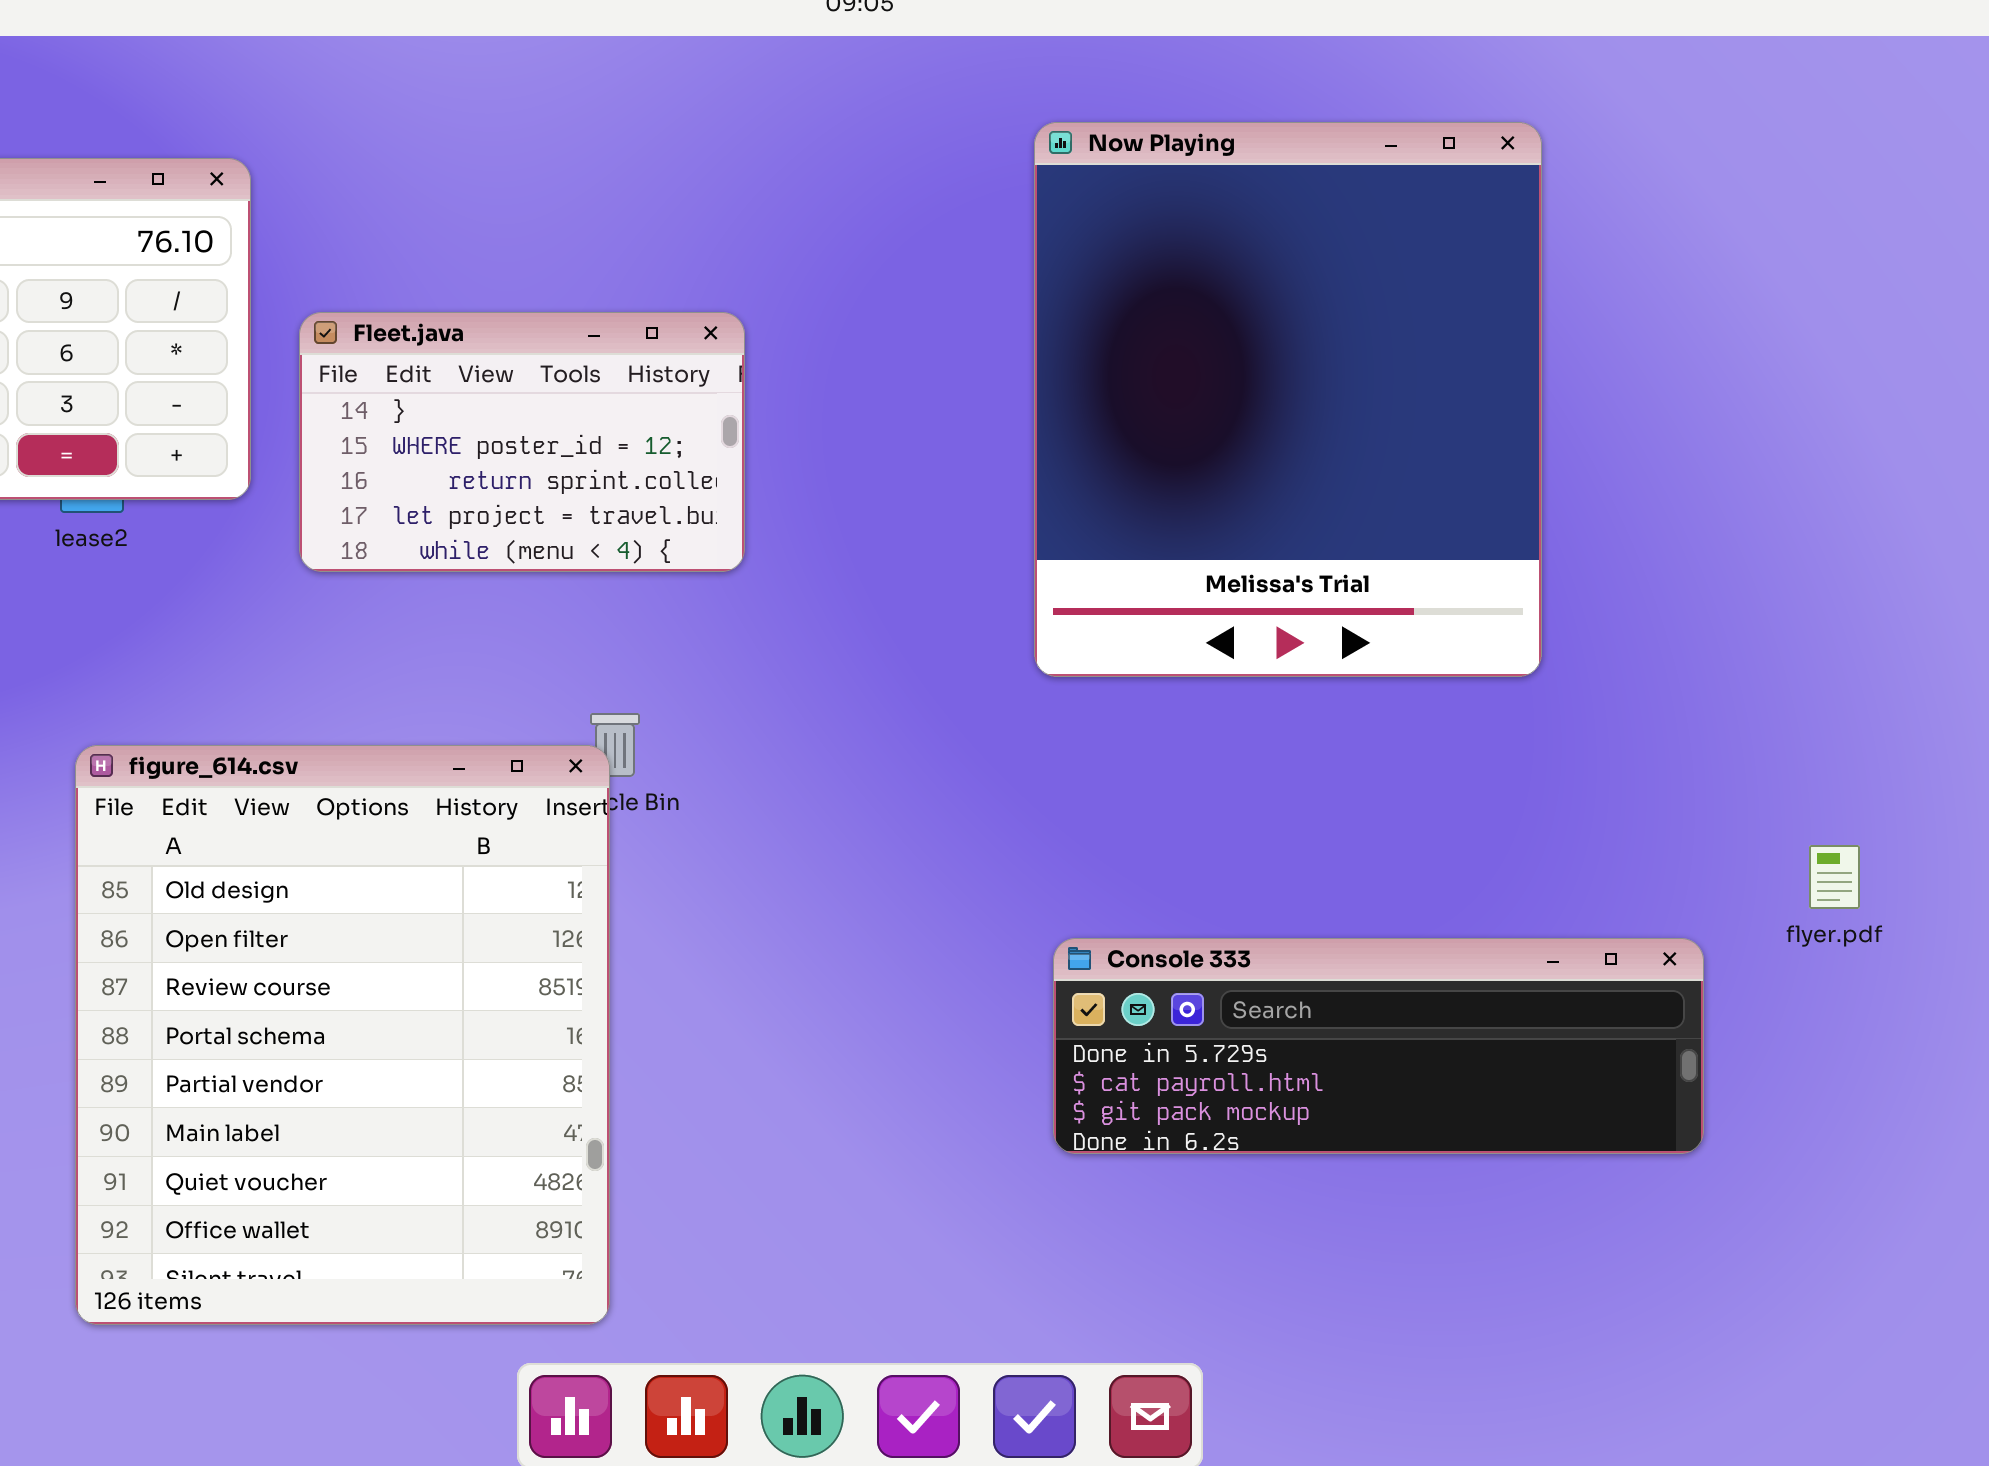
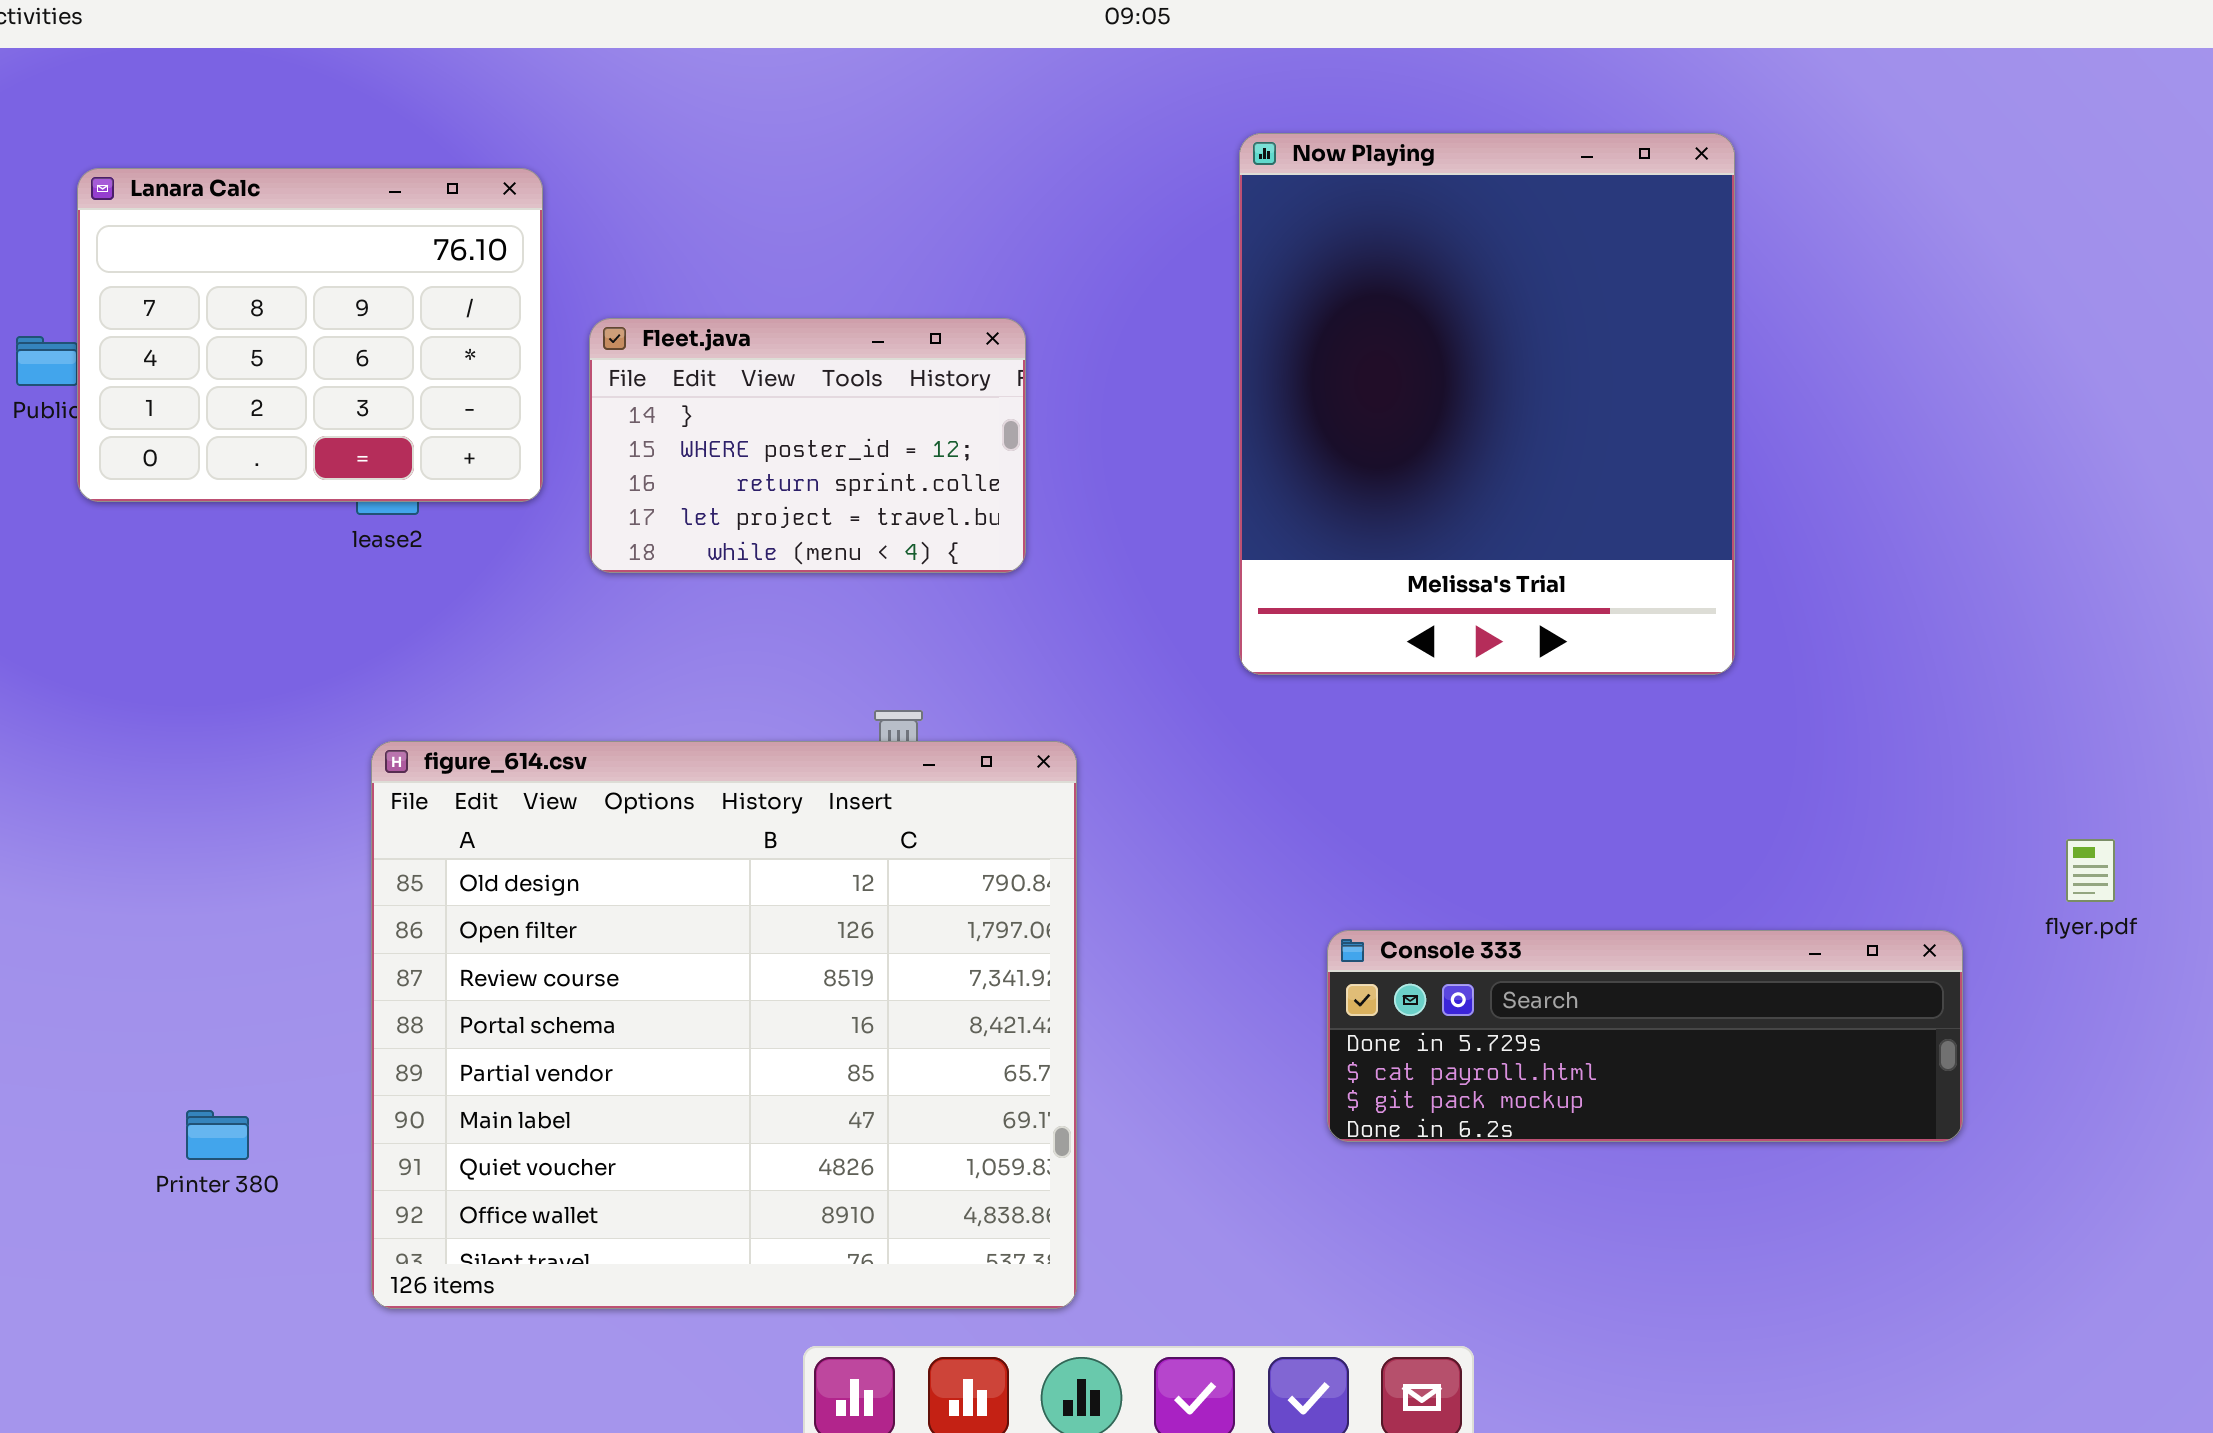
Now Playing: [1034,122,1542,677] -> [1239,133,1735,675], moved
figure_614.csv: [75,745,610,1325] -> [371,741,1077,1309], resized

